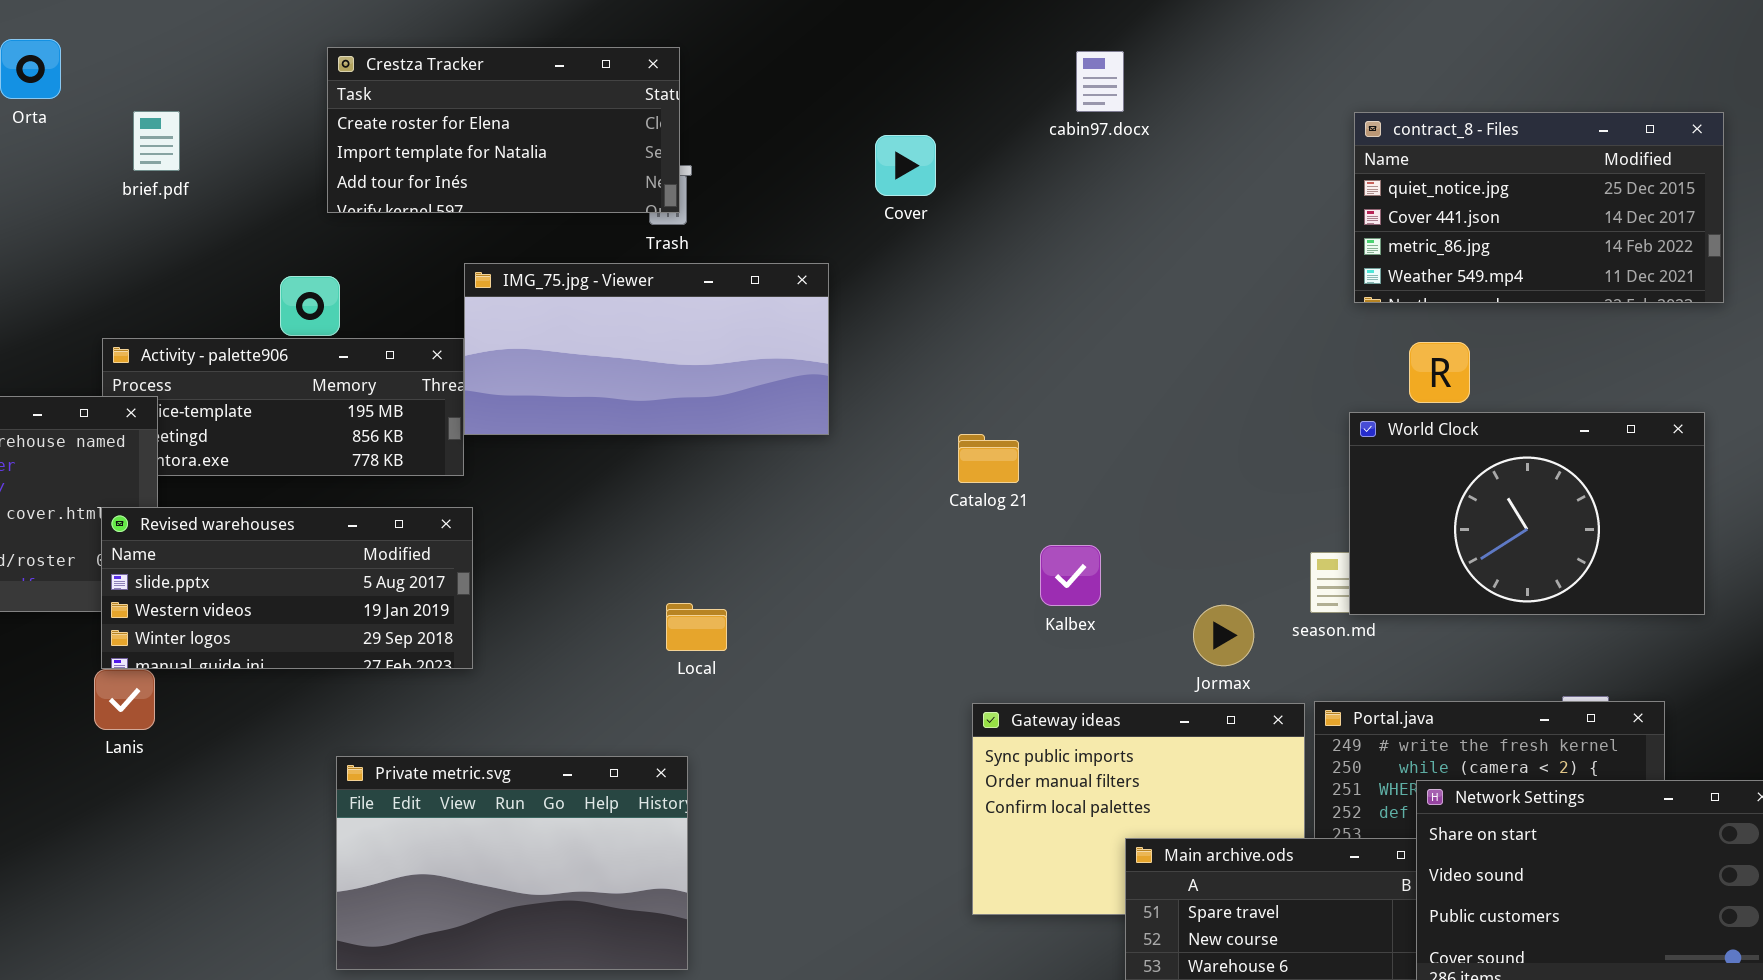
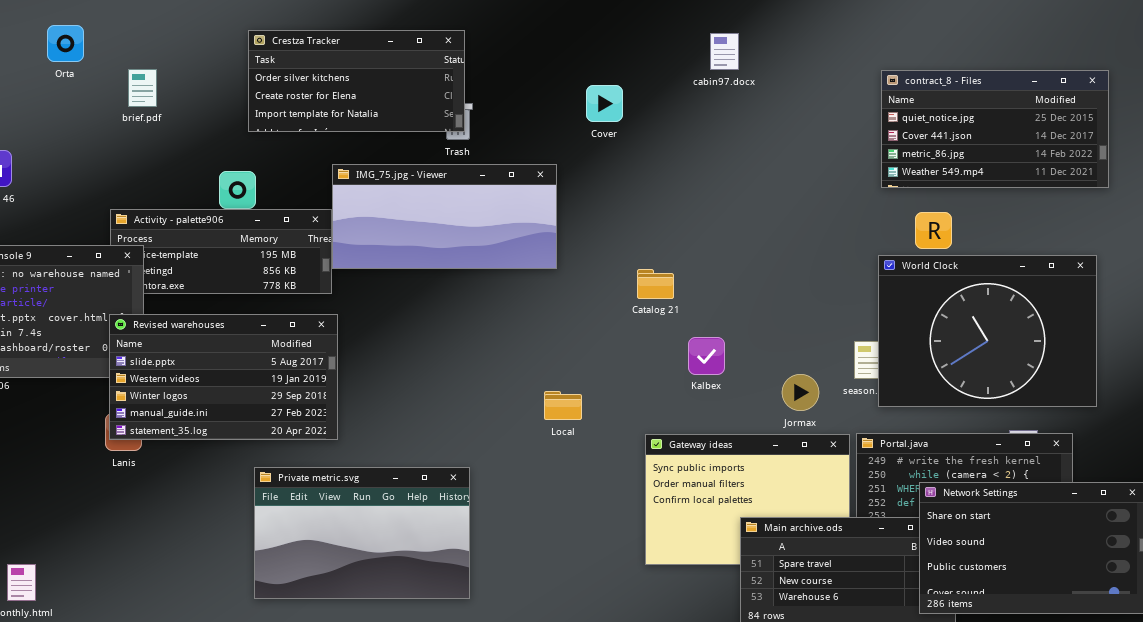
Crestza Tracker: [327,47,680,213] -> [248,30,465,132], scrolled up 1 row
World Clock: [1349,412,1705,615] -> [878,255,1097,407], resized
Revised warehouses: [101,507,473,669] -> [109,314,338,440], resized
Local: [666,603,727,651] -> [544,391,582,420], moved

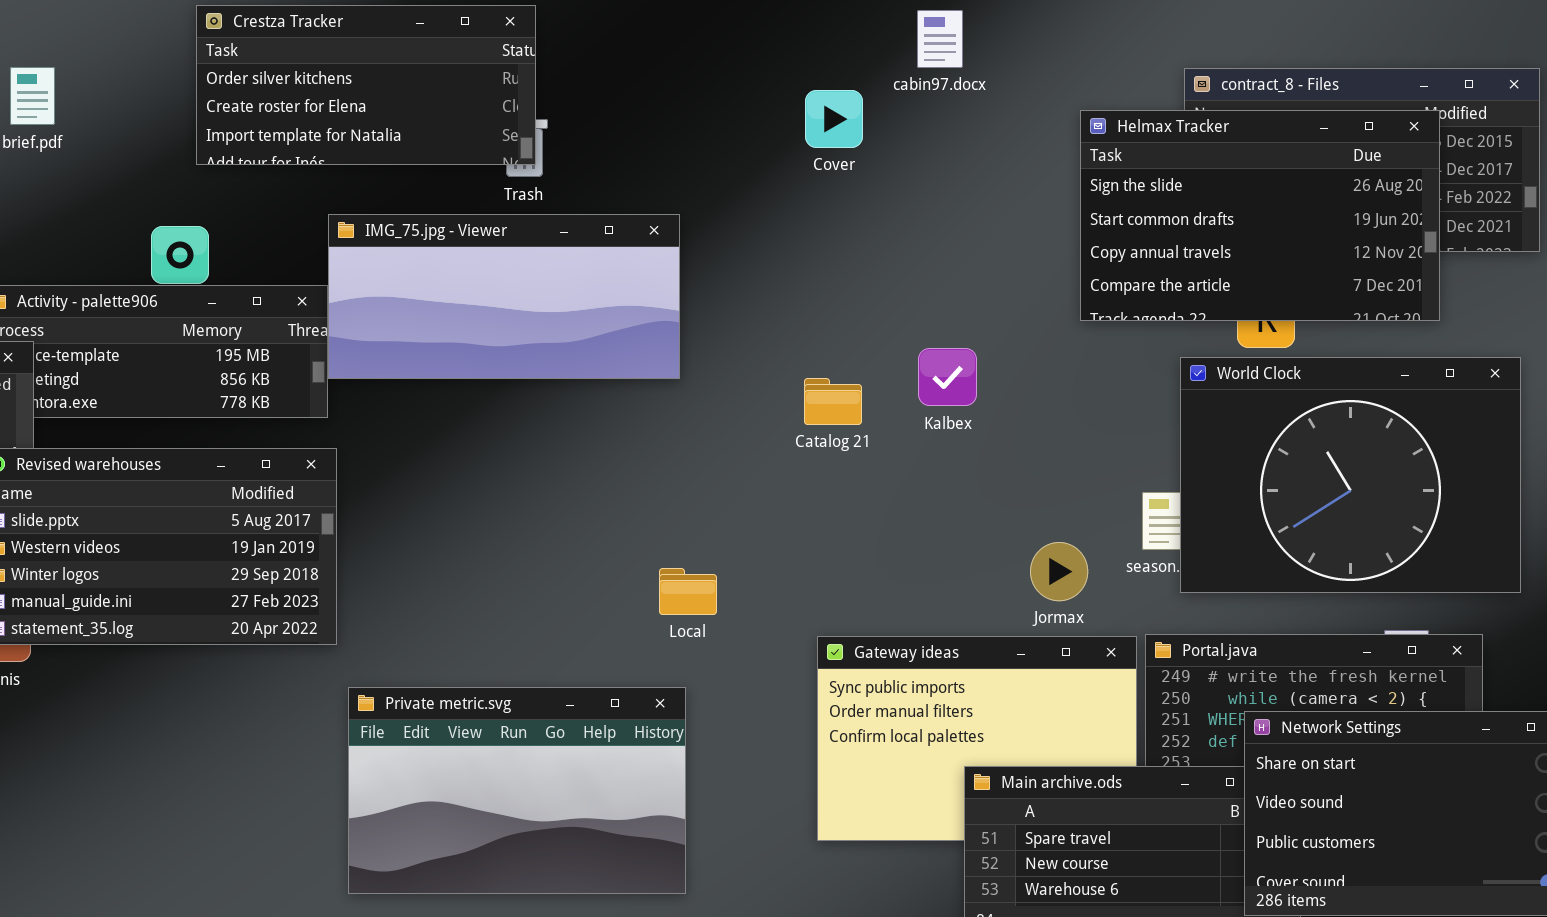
Cover: [586,85,623,122] -> [805,90,863,148], moved
Helmax Tracker: none -> [1080,110,1440,321], opened
Kalbex: [688,337,725,375] -> [918,348,977,406], moved
Private metric.svg: [254,467,470,599] -> [348,687,686,894], moved

